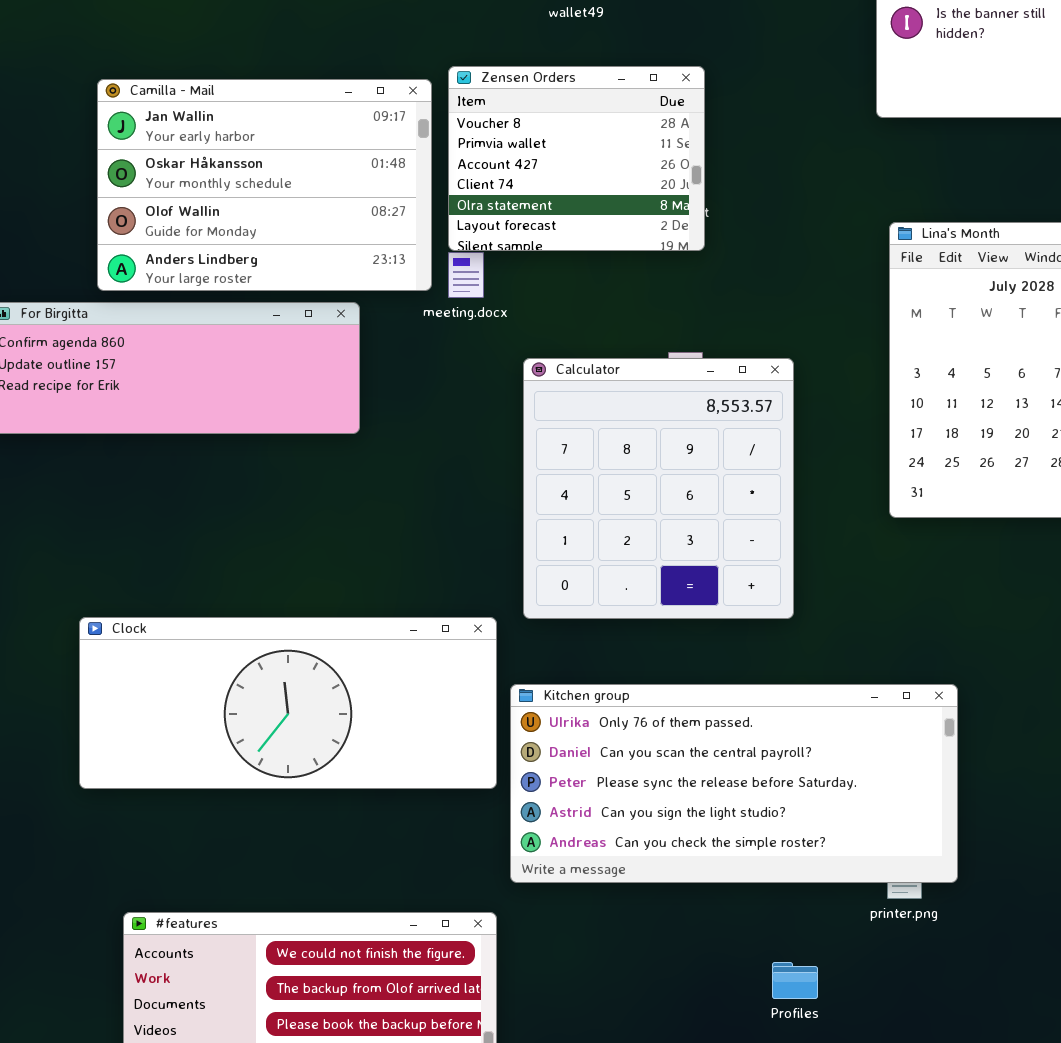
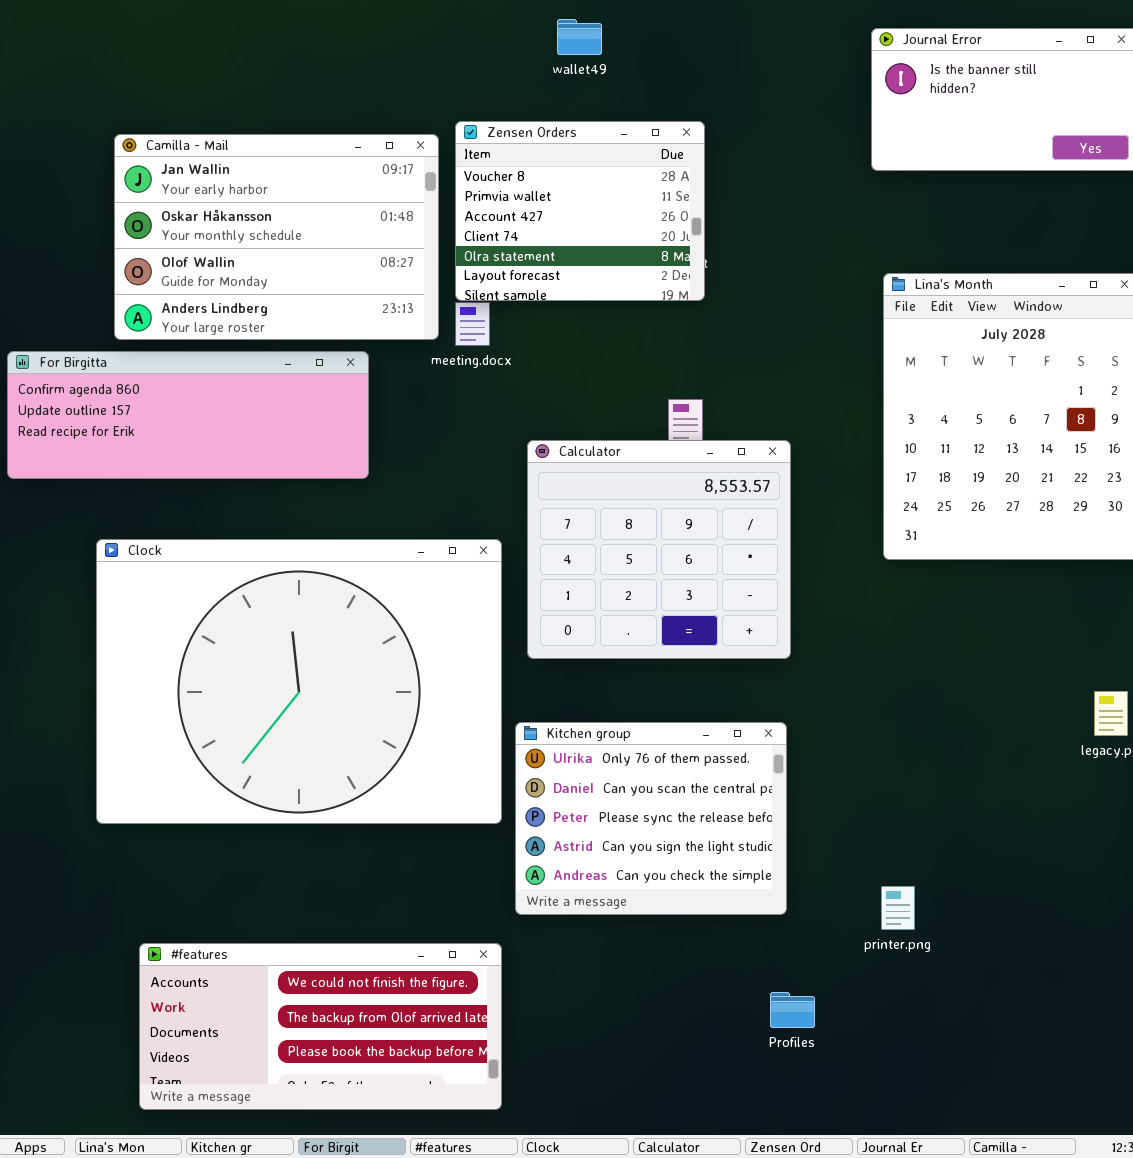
Calculator: [523,358,794,619] -> [527,440,791,659], resized
Clock: [79,617,497,789] -> [96,539,502,824], resized
Kitchen group: [510,684,958,883] -> [515,722,787,915], resized

